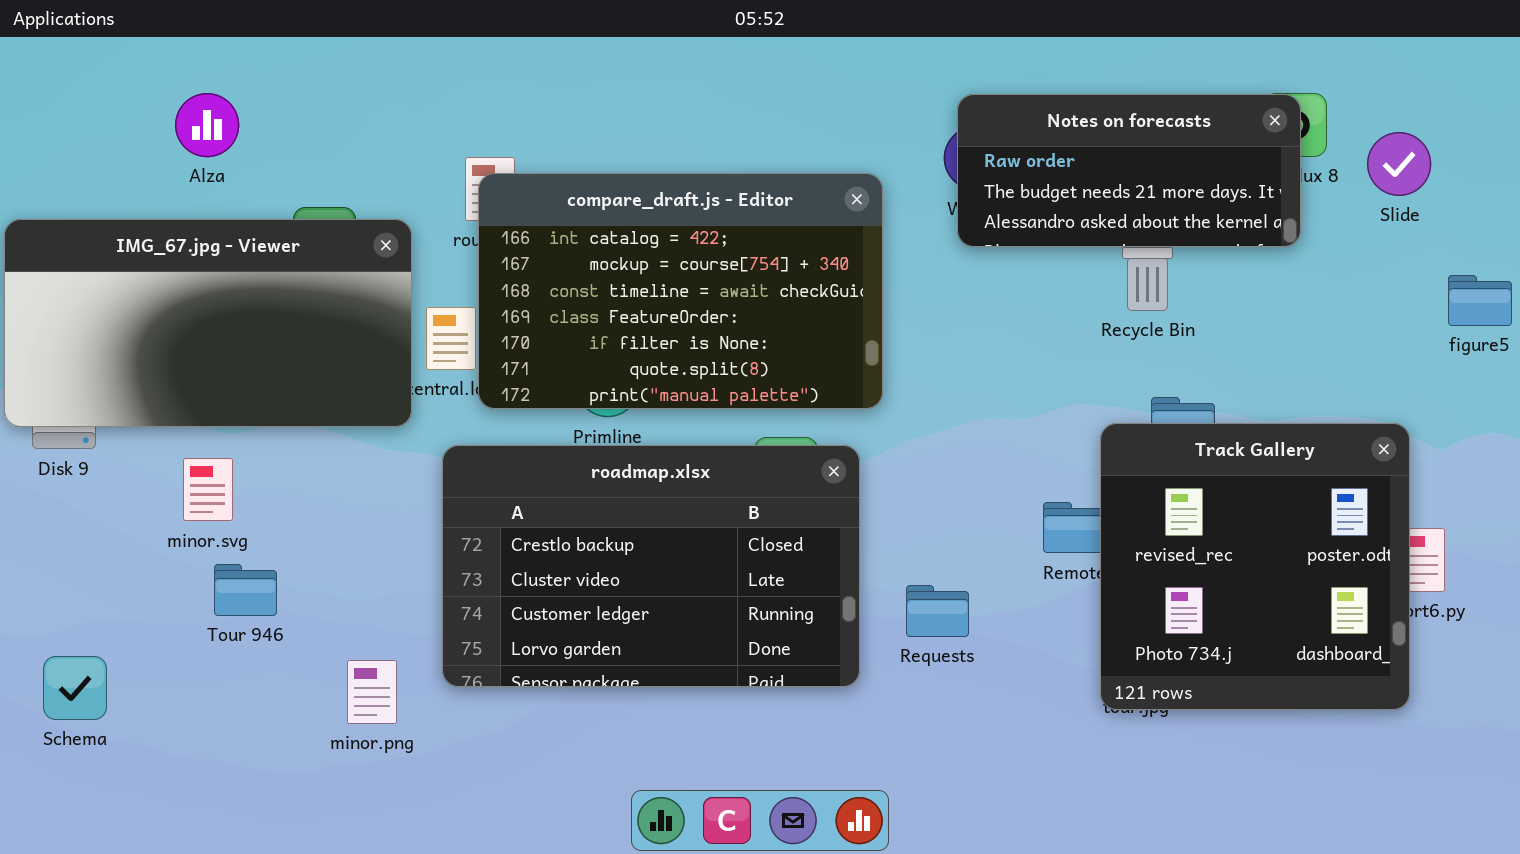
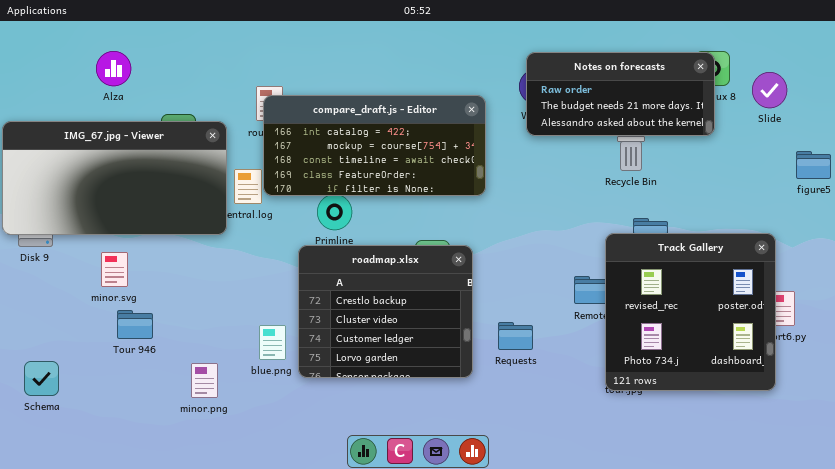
compare_draft.js - Editor: [478,173,883,409] -> [263,95,486,196], resized
roadmap.xlsx: [442,445,860,687] -> [298,245,473,378], resized

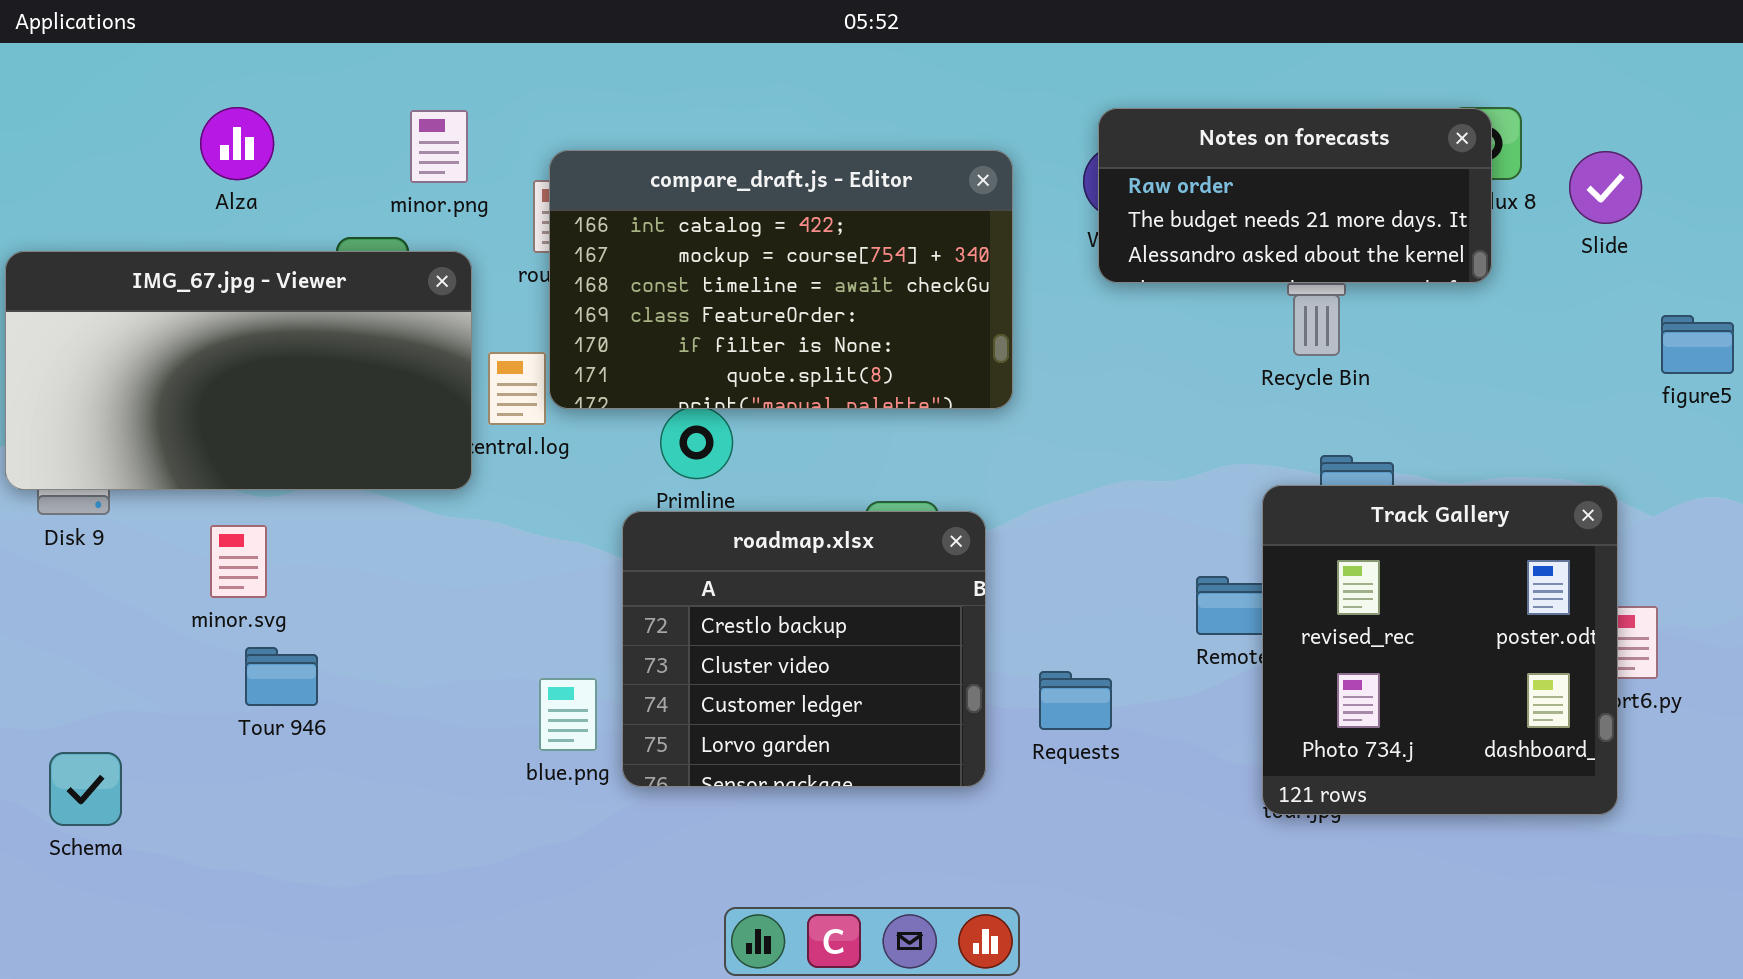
compare_draft.js - Editor: [263,95,486,196] -> [549,150,1013,409], resized
minor.png: [191,363,218,398] -> [410,110,468,183], moved

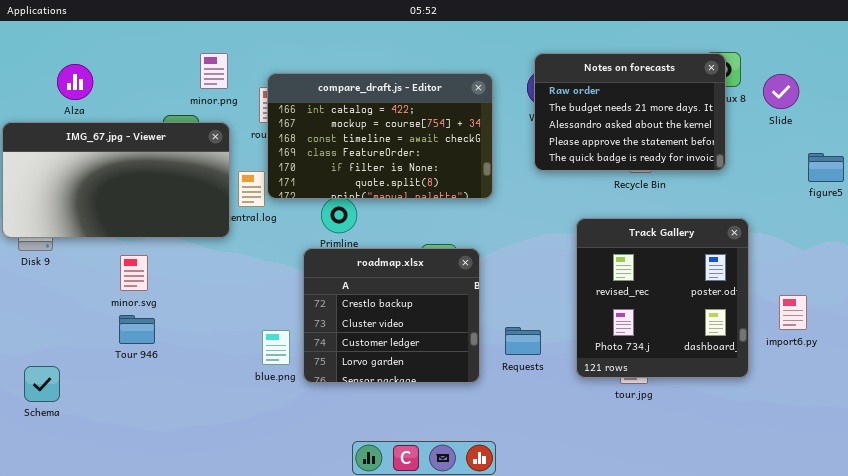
Alza: [200,107,274,180] -> [57,64,93,100], moved
Notes on forecasts: [1098,108,1492,283] -> [534,53,726,171], resized
Track Gallery: [1262,485,1618,815] -> [576,218,749,378], moved
minor.svg: [210,525,267,598] -> [120,255,148,291], moved

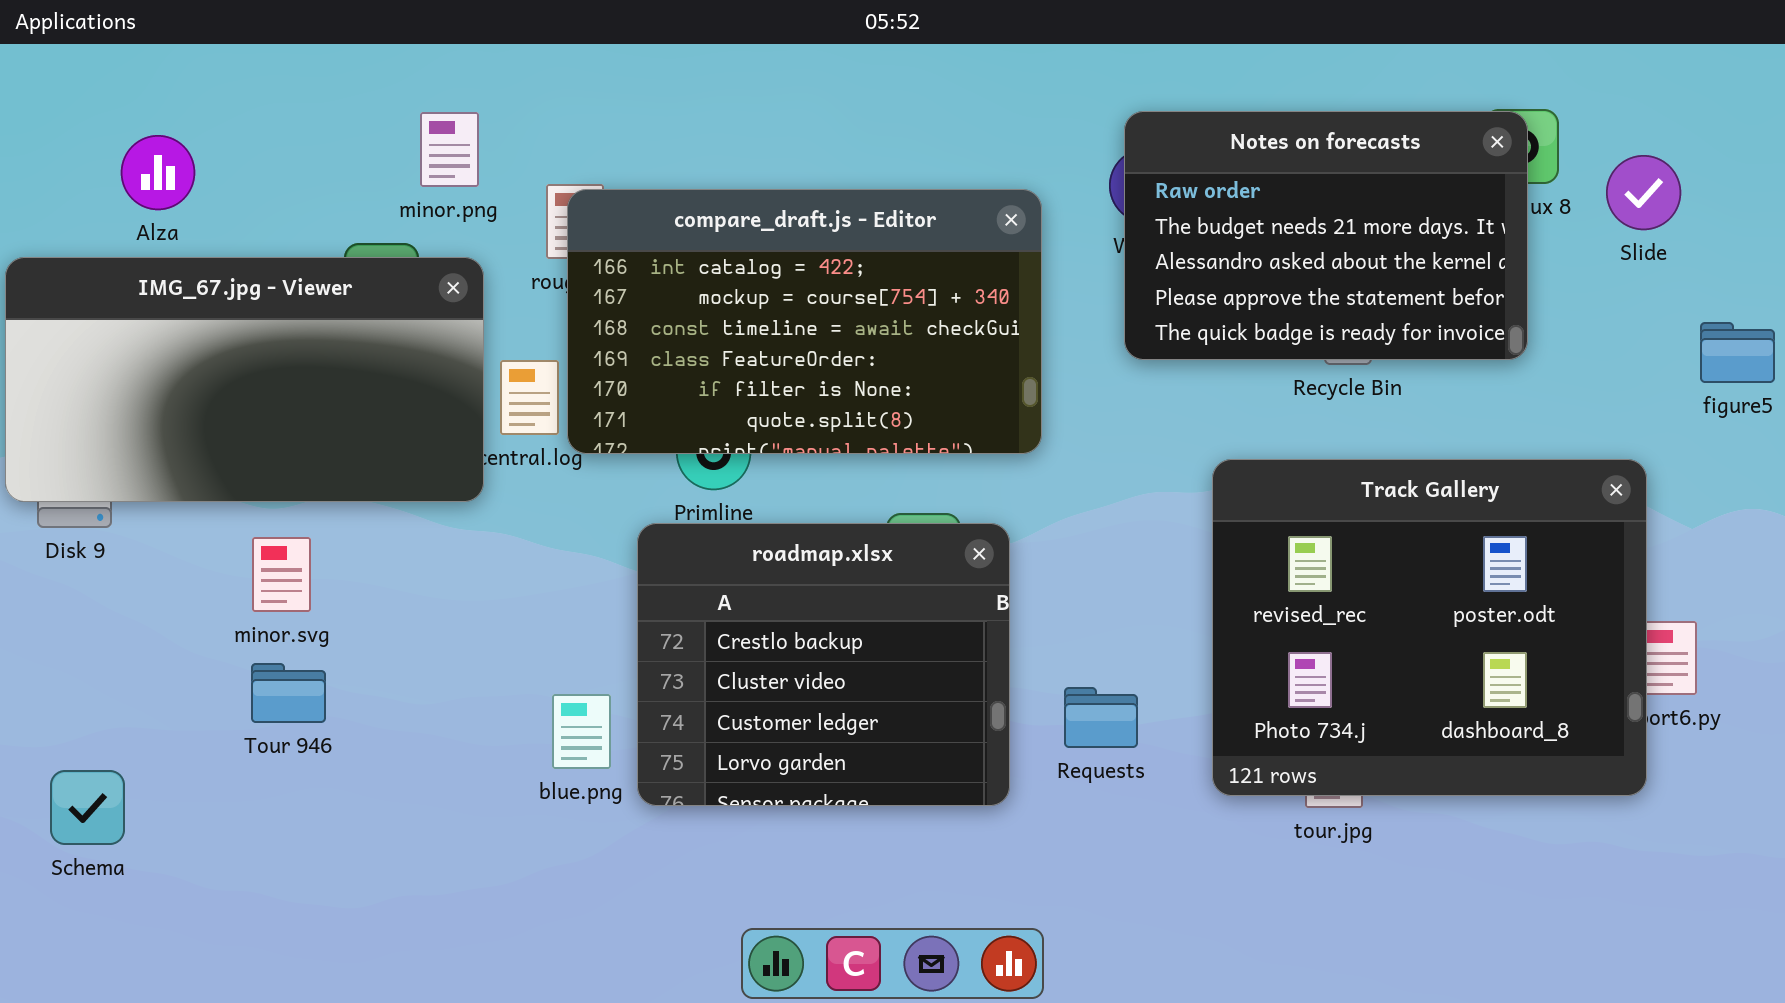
compare_draft.js - Editor: [267,73,493,199] -> [567,189,1042,454], moved
Track Gallery: [576,218,749,378] -> [1212,459,1647,796], resized

